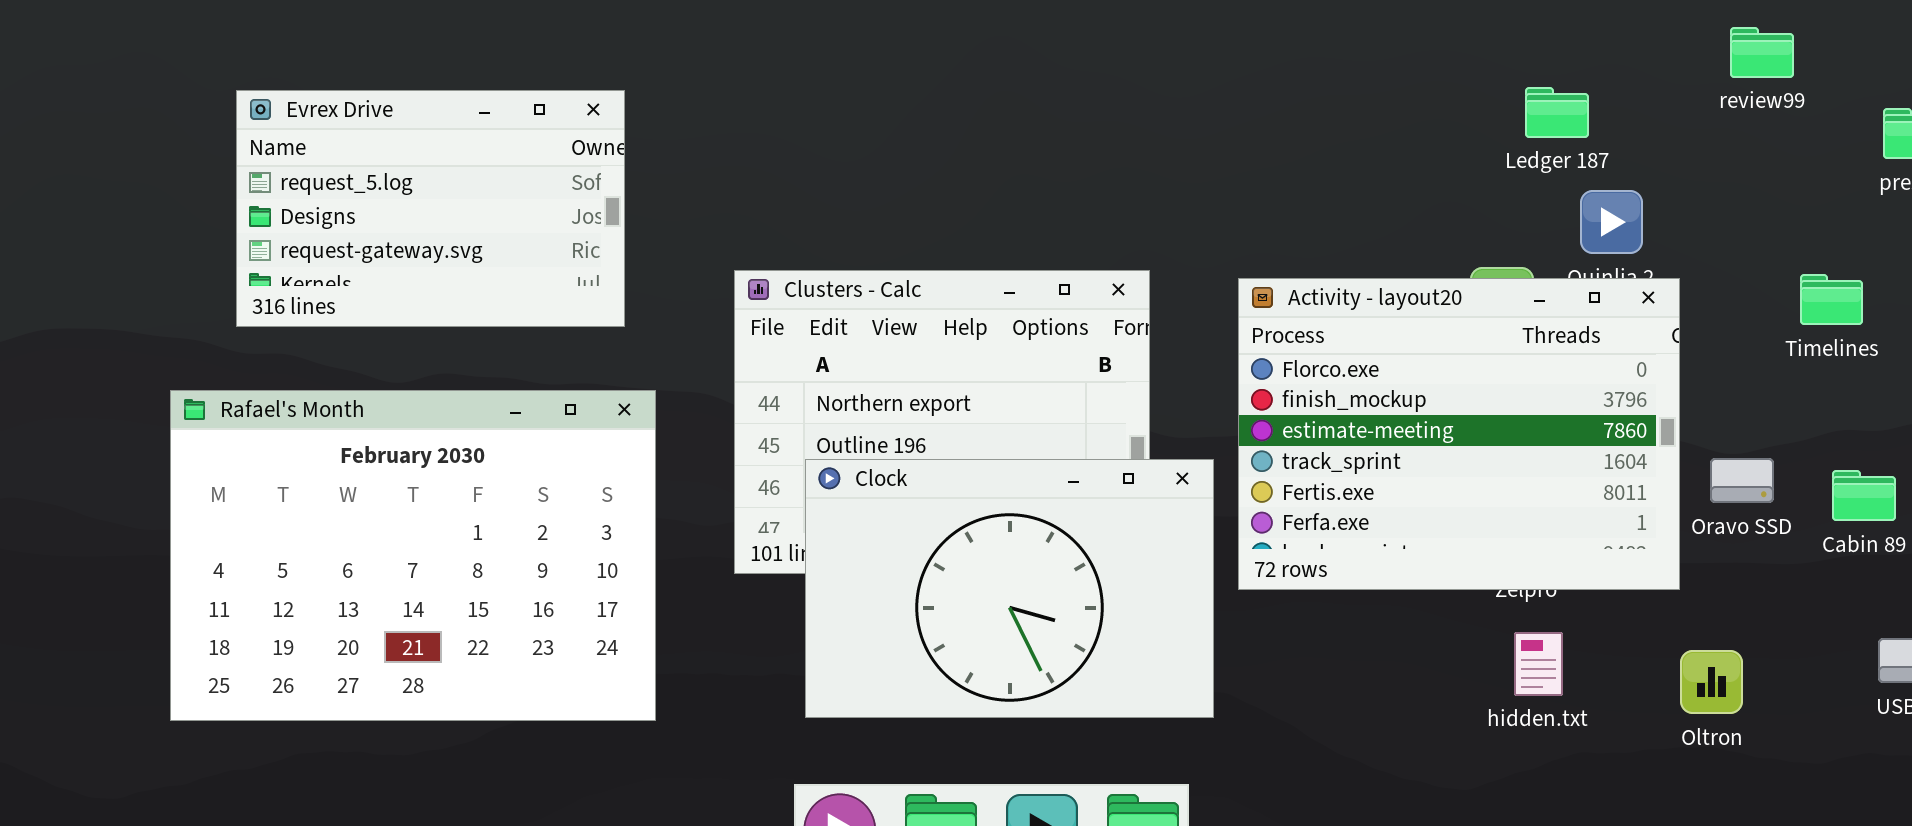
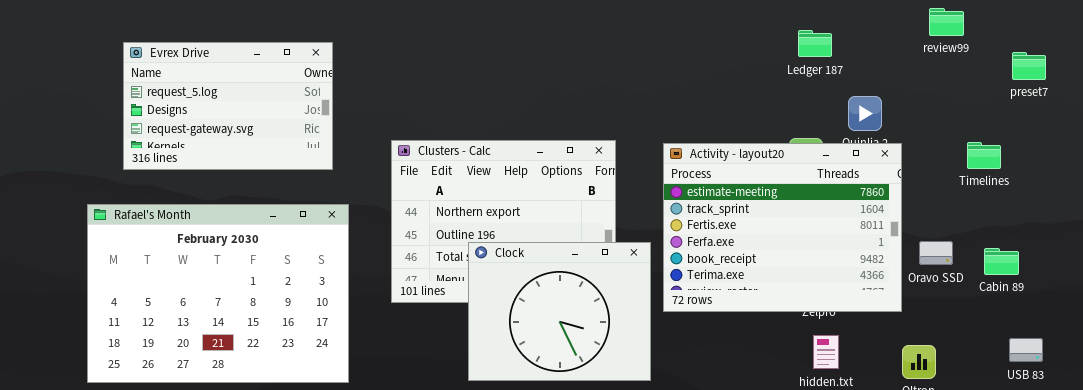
Ledger 187: [1525,87,1589,138] -> [798,30,832,57], moved
Activity - layout20: [1238,278,1680,590] -> [663,143,902,312], scrolled down 2 rows
Clock: [805,459,1214,718] -> [468,242,651,381], resized

